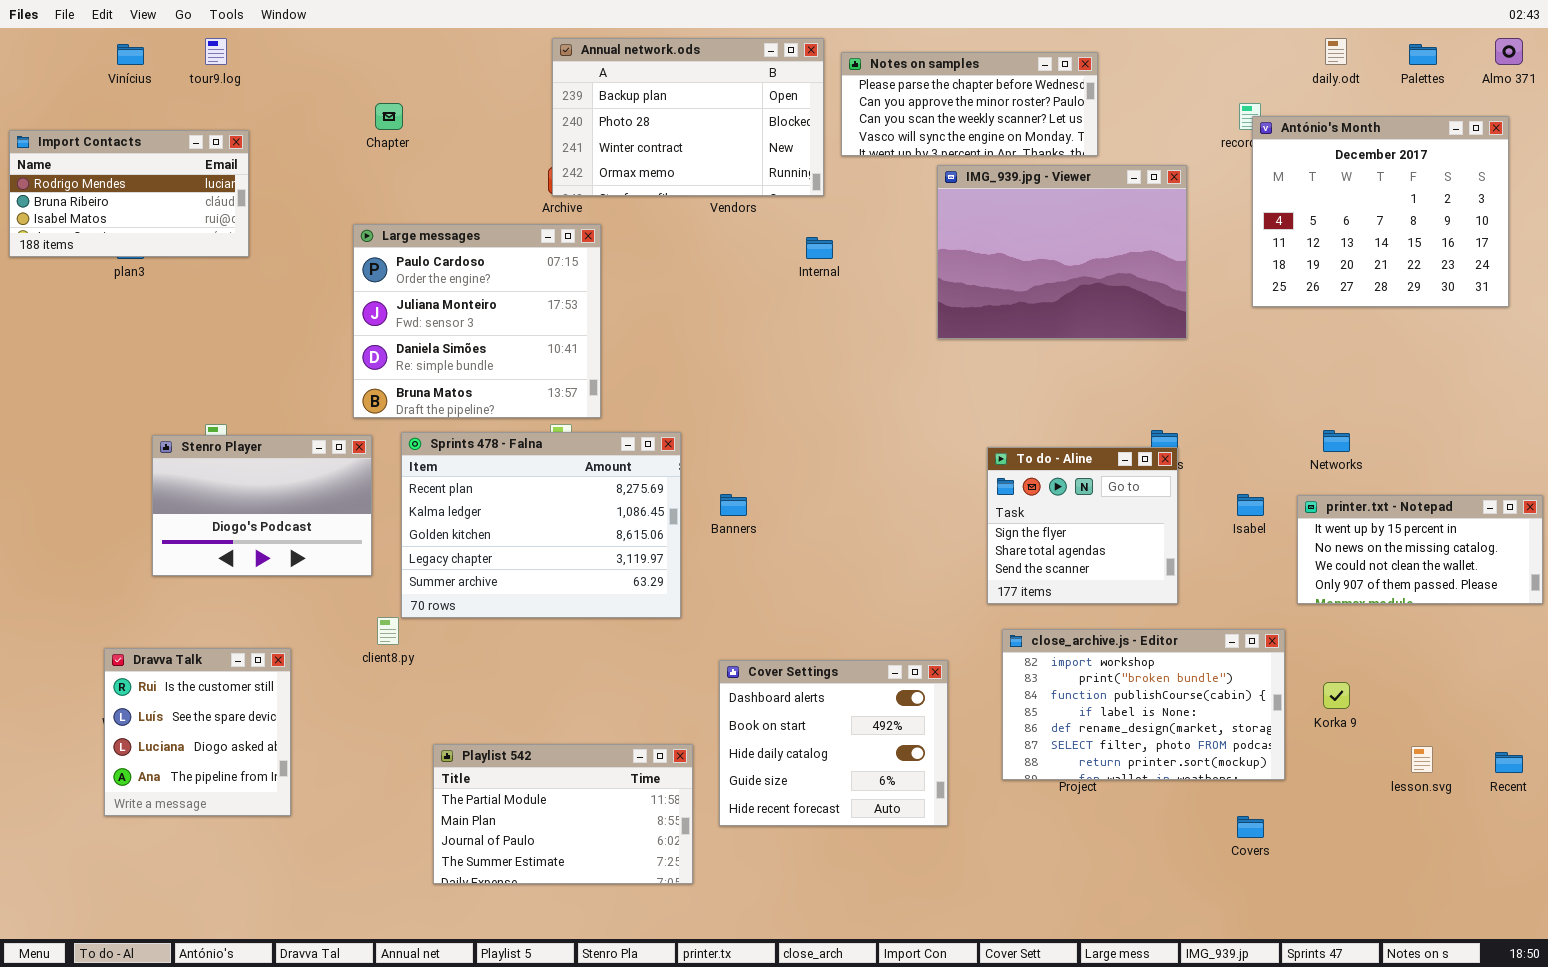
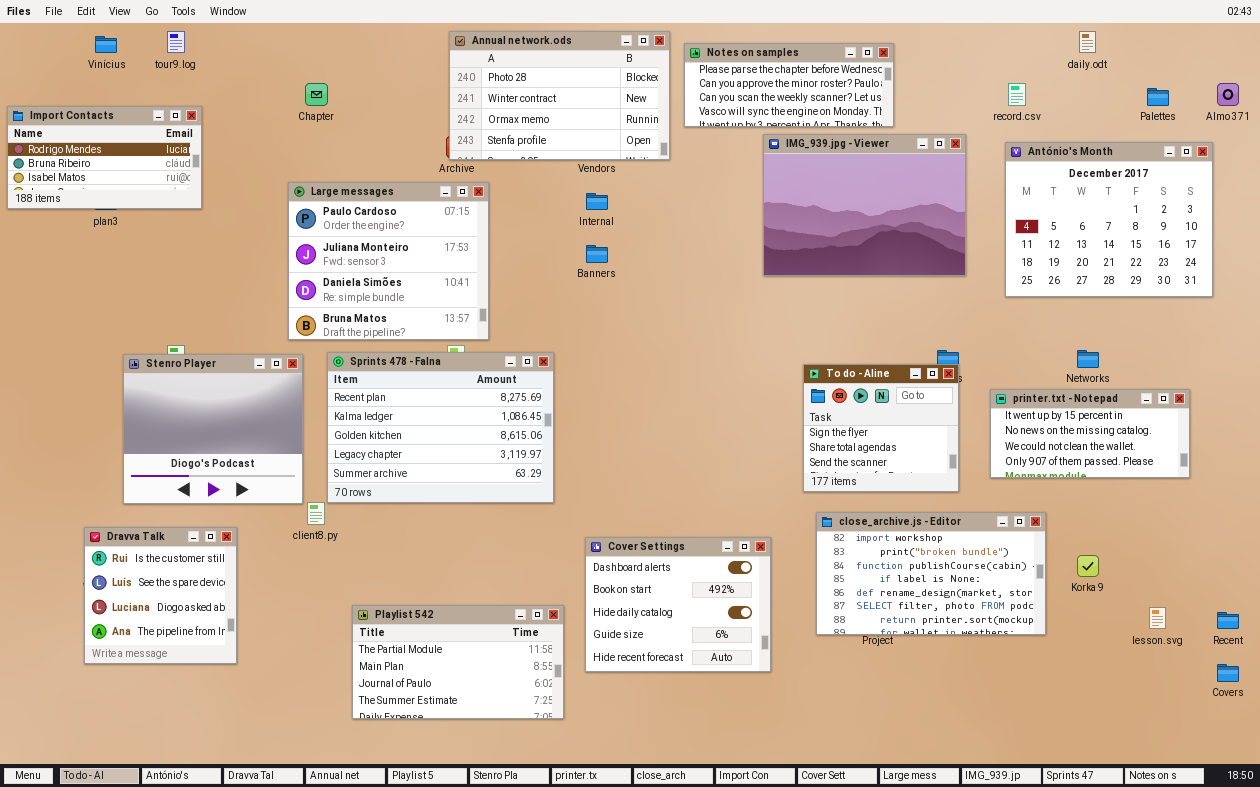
Annual network.ods: [552,38,824,196] -> [449,31,670,160], scrolled down 1 row
Almo 371: [1495,38,1523,65] -> [1217,83,1239,106], moved
Palettes: [1409,44,1437,65] -> [1147,88,1169,106], moved
António's Month: [1252,116,1509,307] -> [1005,142,1213,297], moved
Internal: [806,237,833,259] -> [586,193,608,210], moved
Stenro Player: [152,435,372,576] -> [123,354,303,504], resized
Banners: [720,494,747,516] -> [586,245,608,263], moved
printer.txt - Notepad: [1297,495,1543,604] -> [990,389,1190,478], moved
Covers: [1237,816,1264,838] -> [1217,664,1239,682], moved

